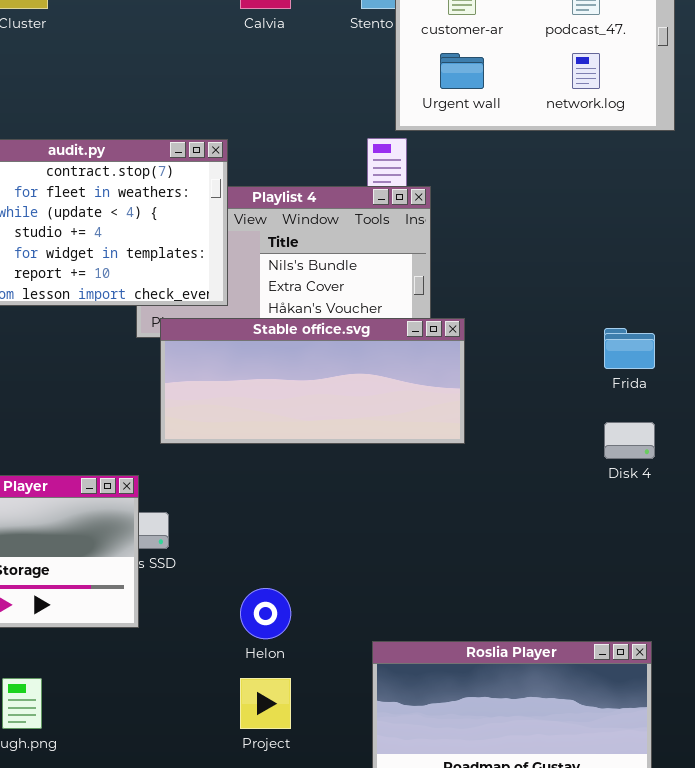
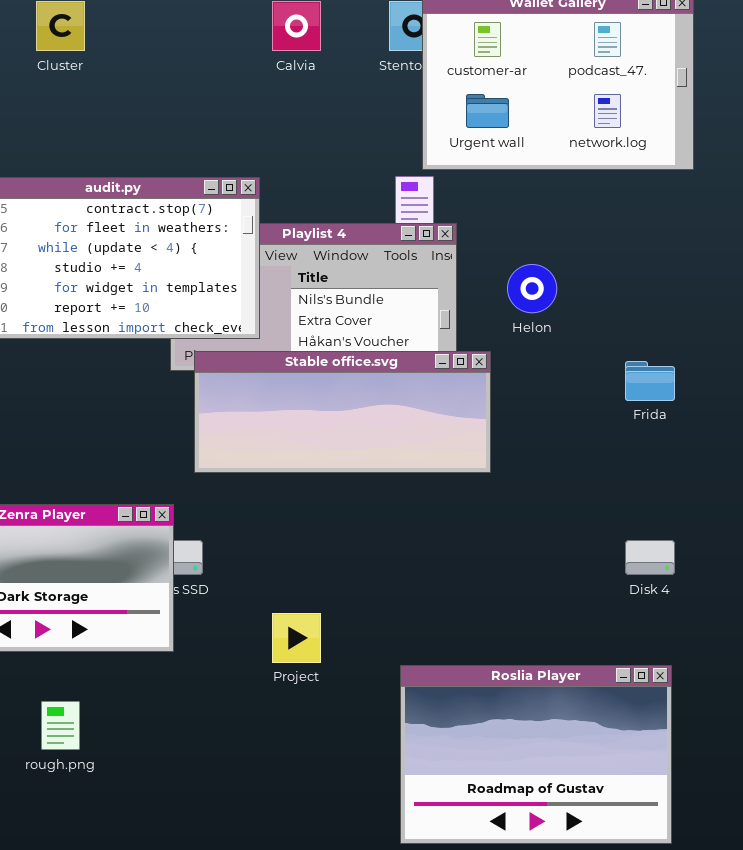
Disk 4: [604,422,655,459] -> [625,540,675,575], moved
Helon: [240,588,291,639] -> [507,264,557,313], moved
Project: [240,678,291,729] -> [272,613,321,663], moved

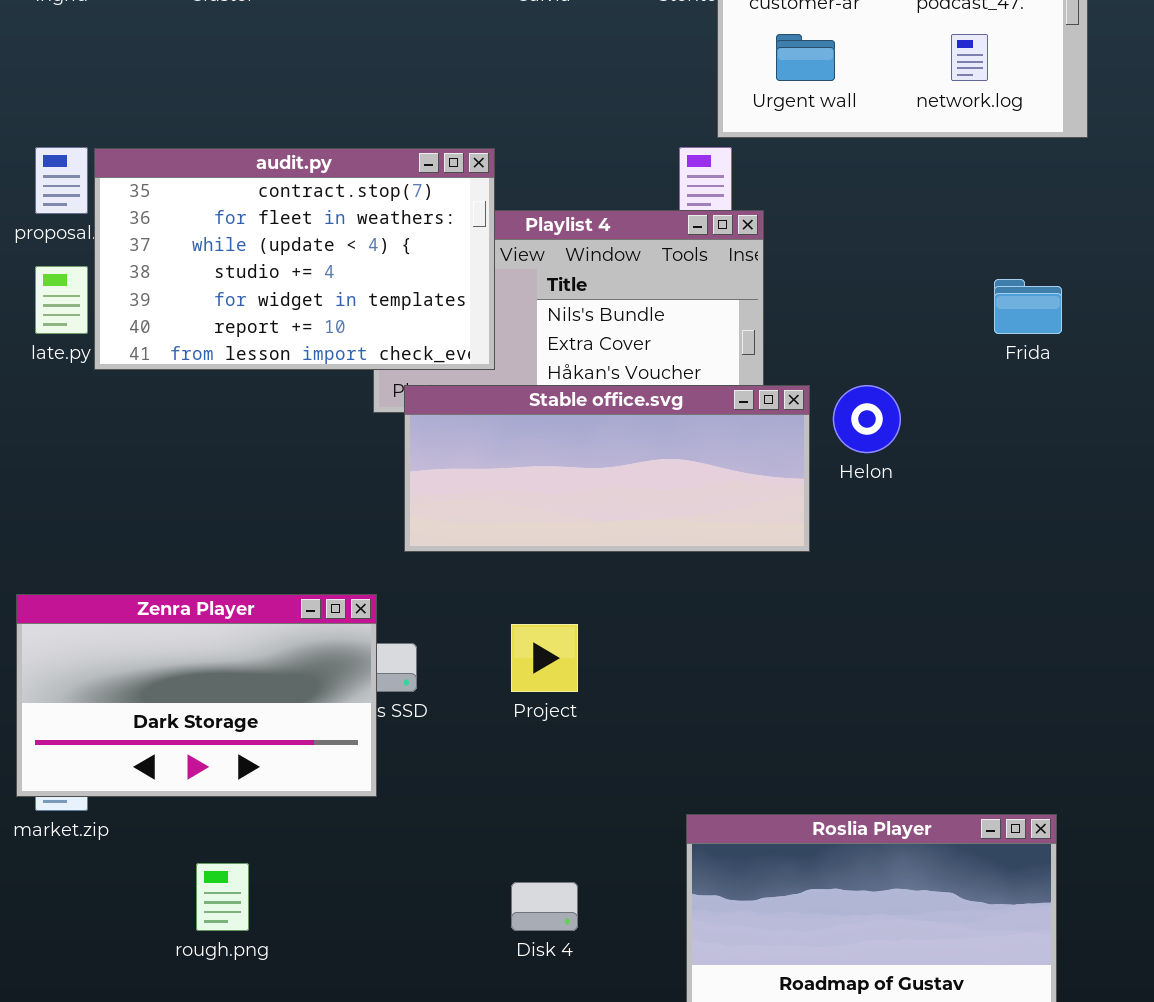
Helon: [507,264,557,313] -> [833,385,901,453], moved
Frida: [625,361,675,401] -> [994,279,1062,334], moved
Disk 4: [625,540,675,575] -> [511,882,578,931], moved
Project: [272,613,321,663] -> [511,624,578,692], moved

